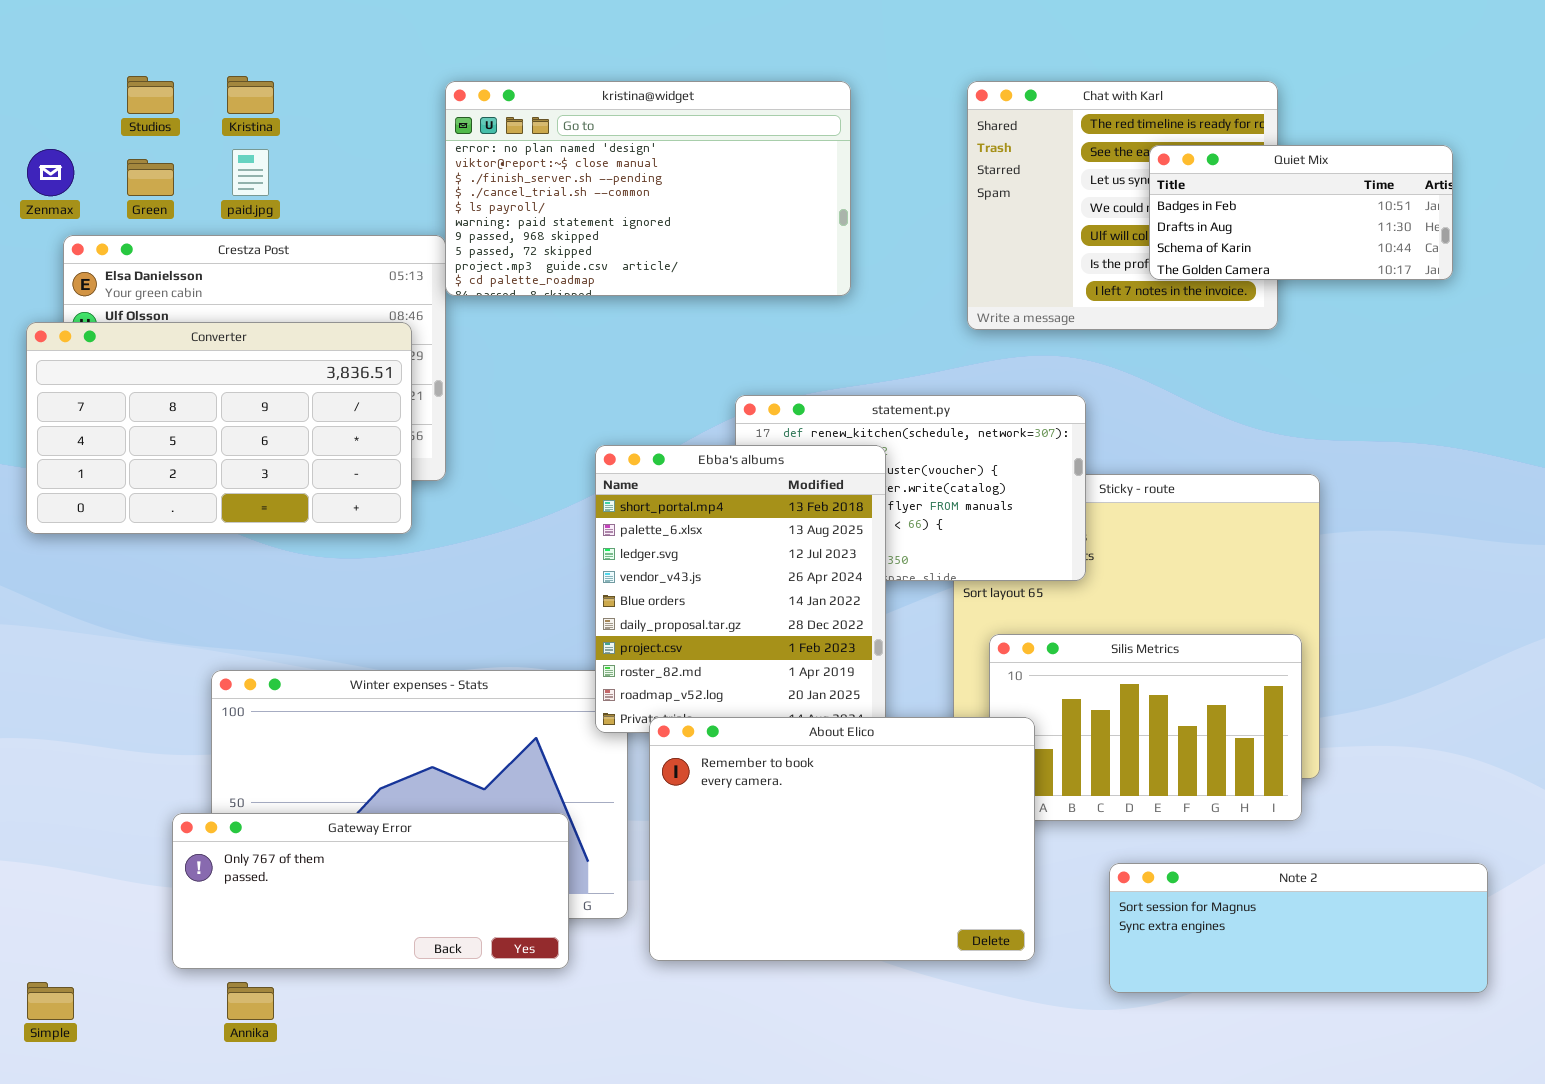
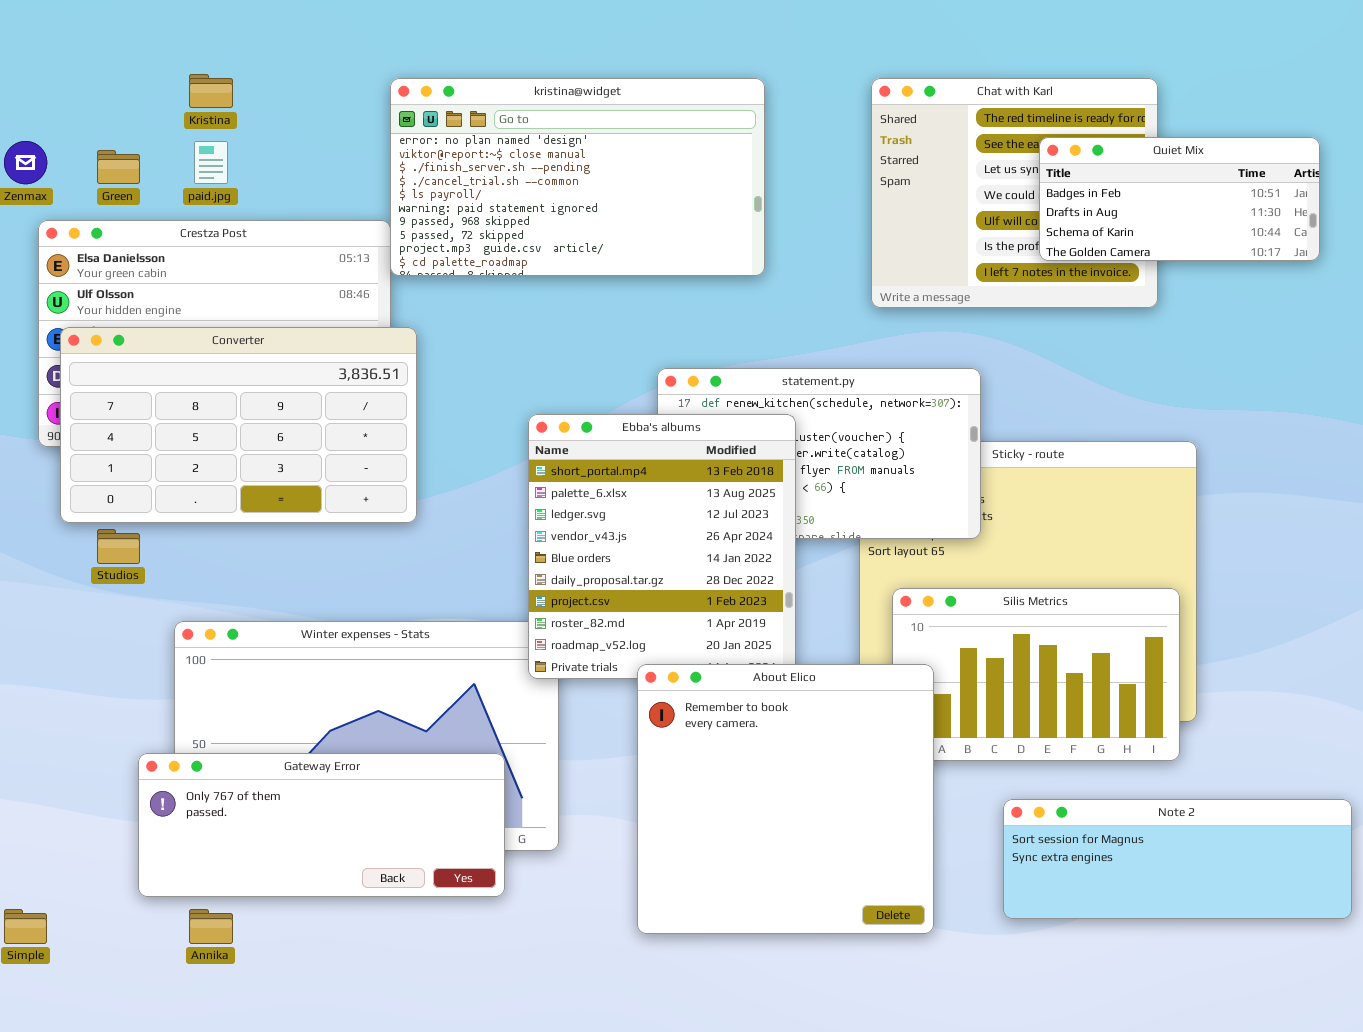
Studios: [127,76,174,114] -> [97,529,140,564], moved
Converter: [26,322,412,534] -> [60,327,417,523], moved
About Elico: [649,717,1035,961] -> [637,664,934,934], resized

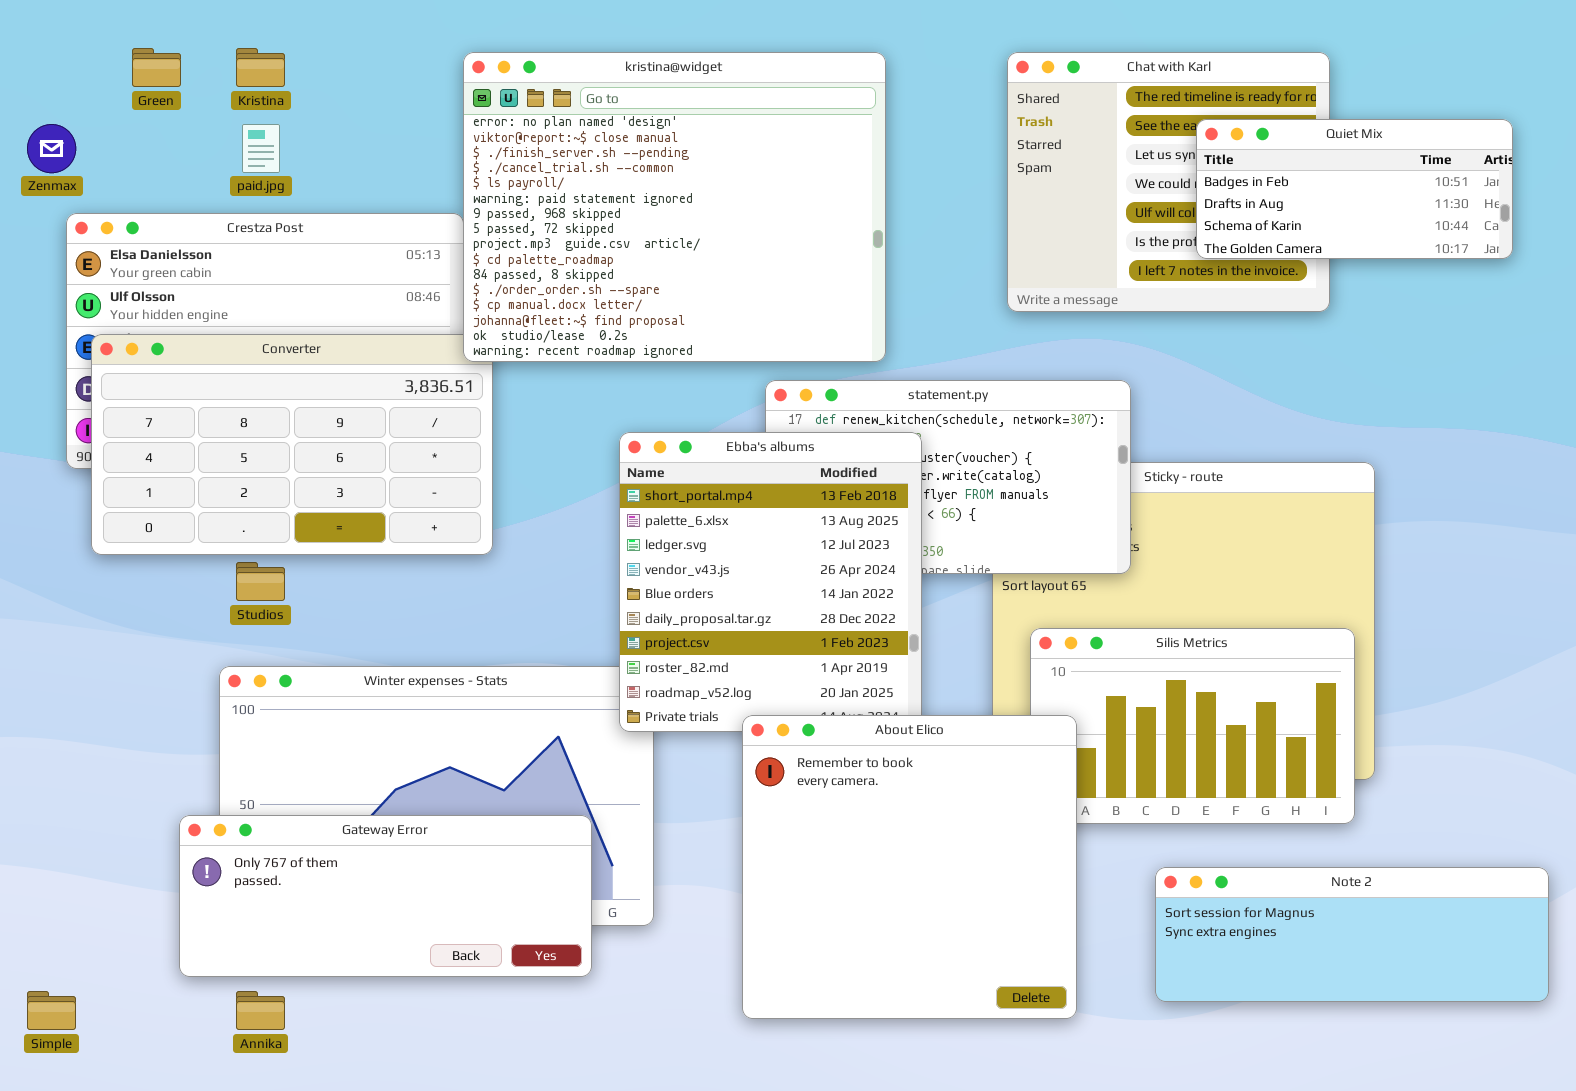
kristina@widget: [390,78,765,276] -> [463,52,886,362], resized
Green: [97,150,140,184] -> [132,48,181,87], moved
Studios: [97,529,140,564] -> [236,562,285,601], moved

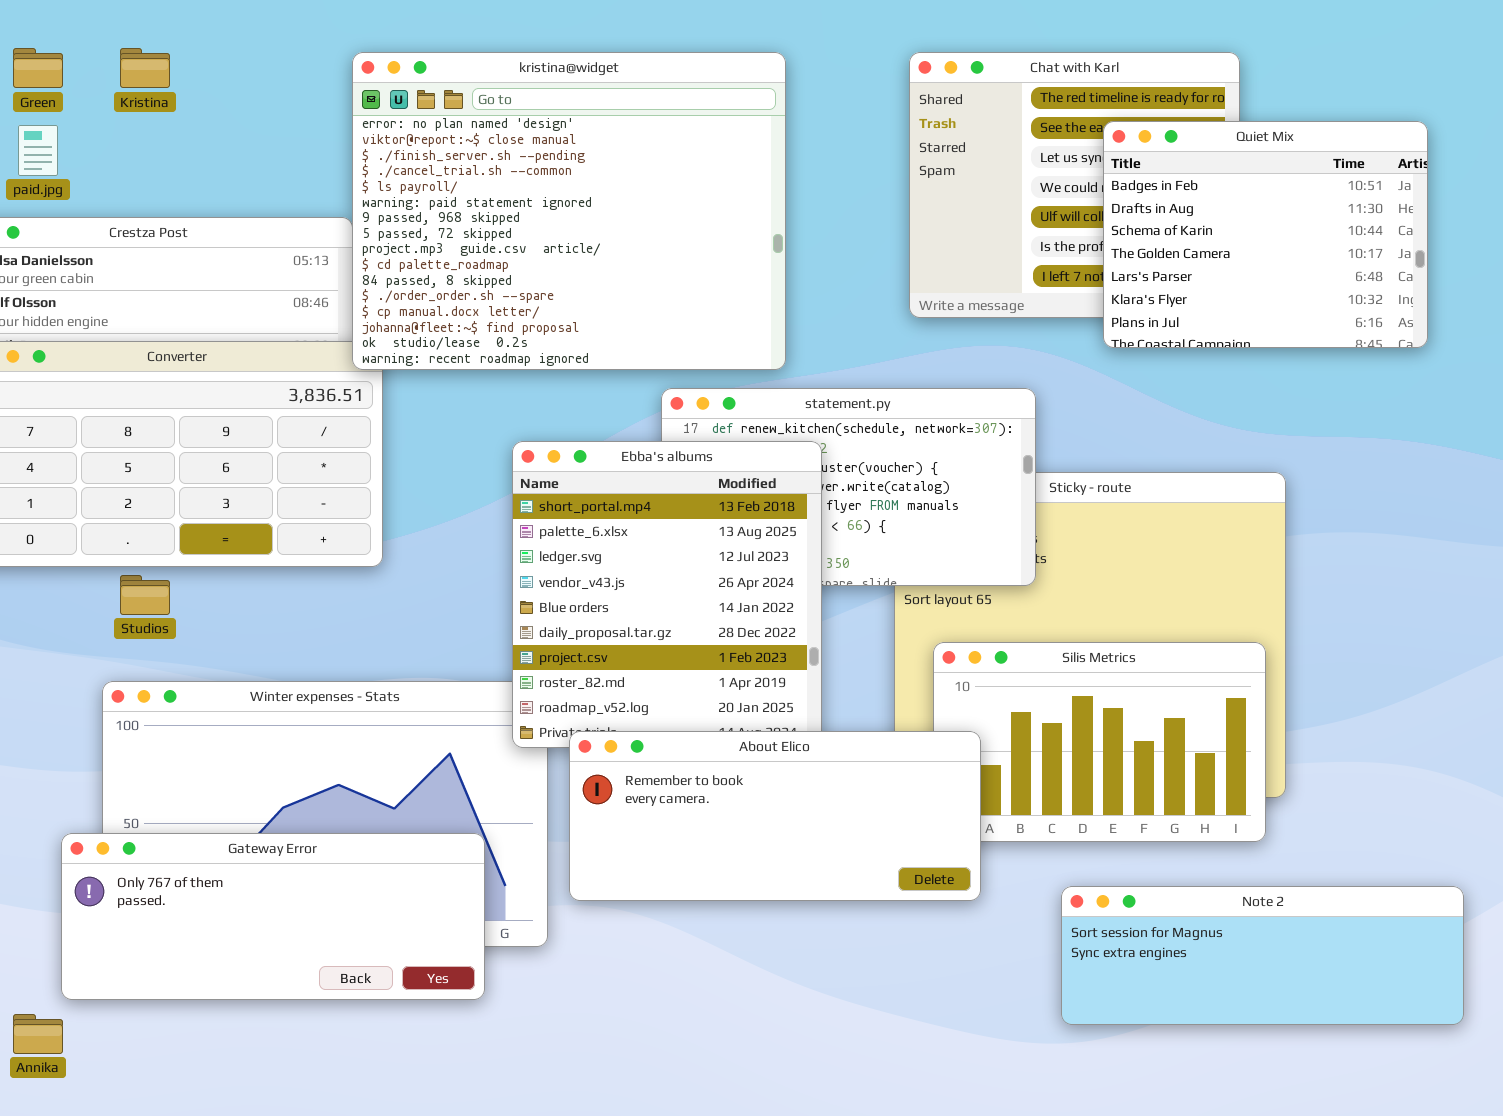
Quiet Mix: [1196,119,1513,259] -> [1103,121,1428,348], resized
paid.jpg: [242,124,280,173] -> [18,125,58,176], moved
About Elico: [742,715,1077,1019] -> [569,731,981,901], resized
Annika: [236,991,285,1030] -> [13,1014,63,1054], moved

